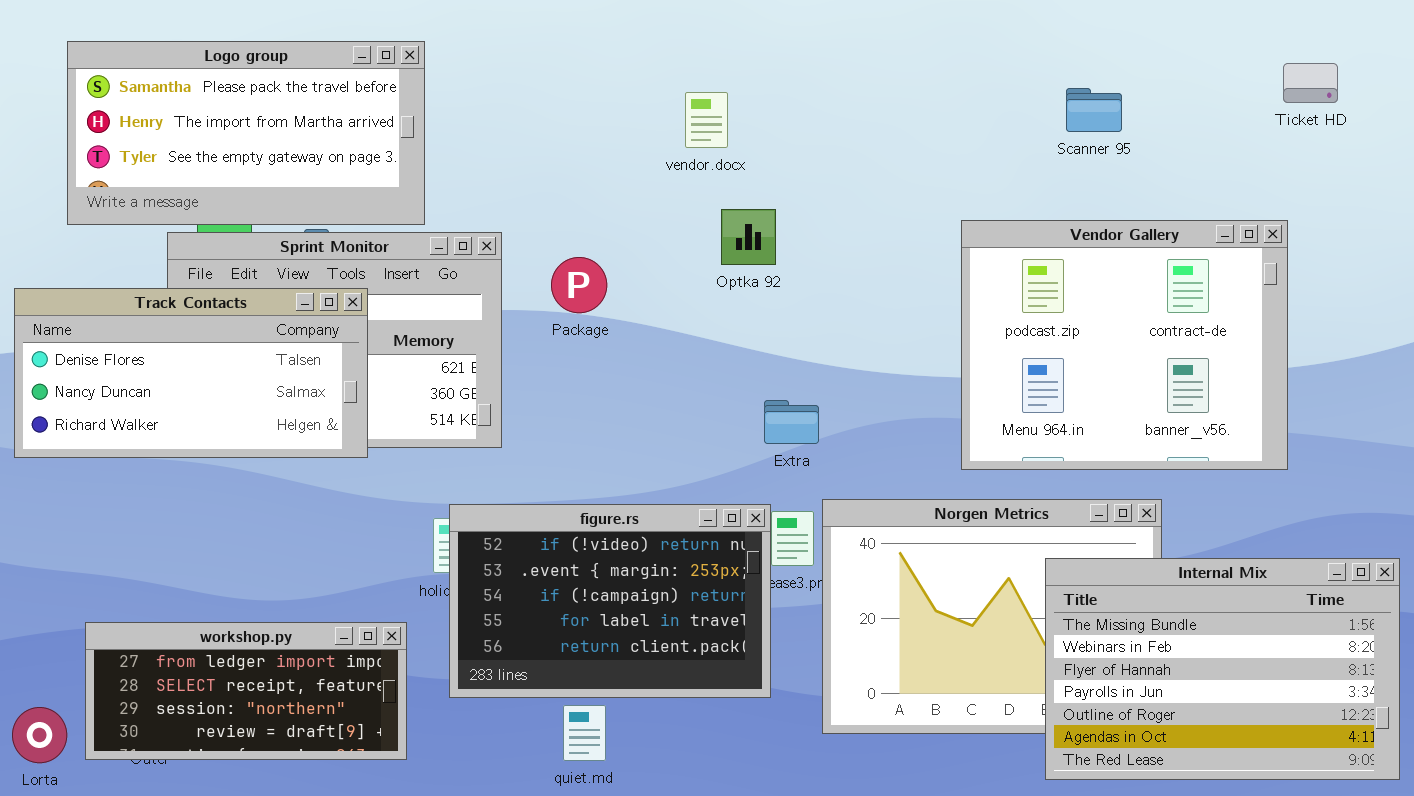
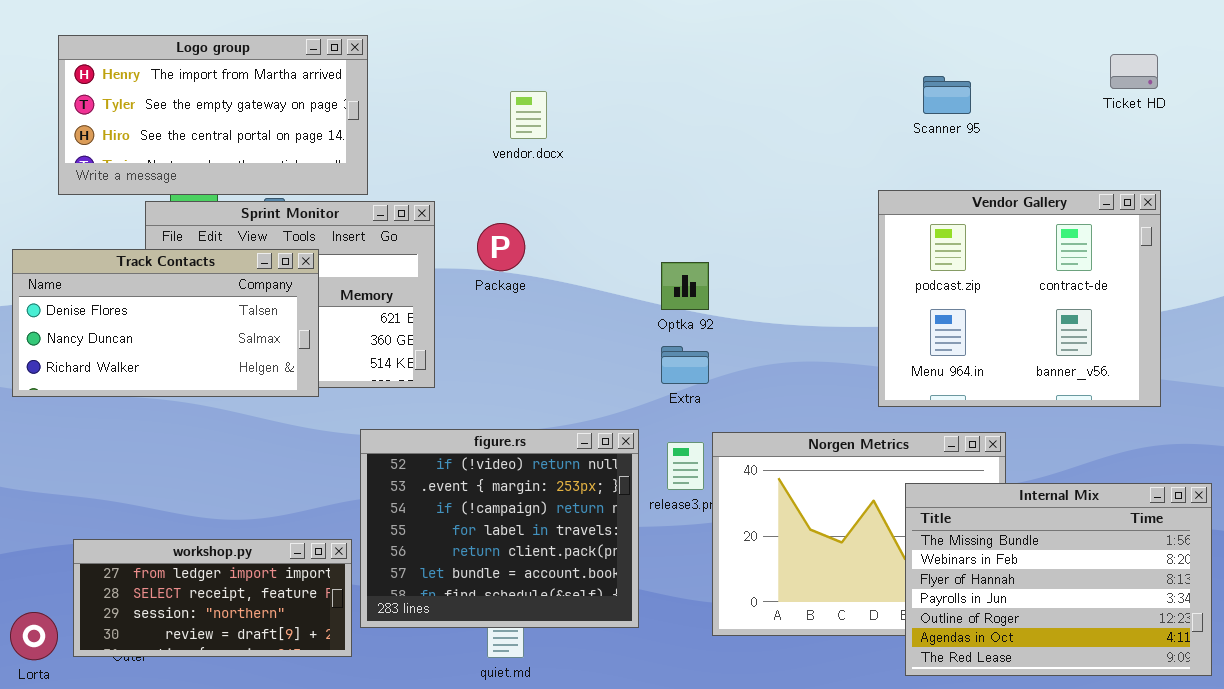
Logo group: [67,41,425,225] -> [58,35,368,195], scrolled down 1 row
vendor.docx: [685,92,728,148] -> [510,91,547,139], moved
Optka 92: [721,209,776,265] -> [661,262,709,310], moved
Vendor Gallery: [961,220,1288,470] -> [878,190,1161,407], moved
figure.rs: [449,504,771,698] -> [360,429,639,628], moved, resized

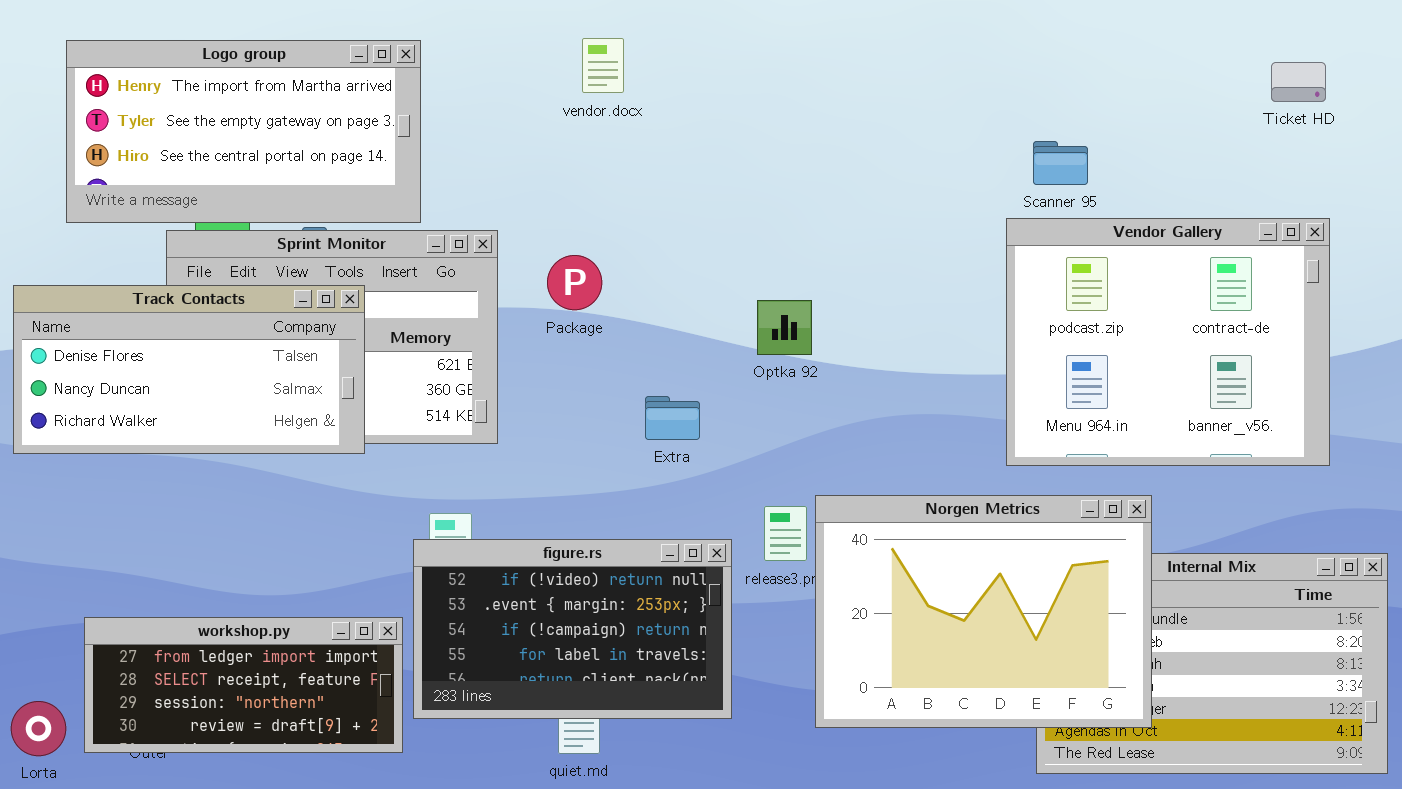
Scanner 95: [923,76,971,114] -> [1033,141,1088,185], moved
vendor.docx: [510,91,547,139] -> [582,38,624,93], moved
Extra: [661,346,709,384] -> [645,396,700,440], moved
figure.rs: [360,429,639,628] -> [413,539,732,719], resized
Norgen Metrics: [712,432,1006,636] -> [815,495,1152,728], raised

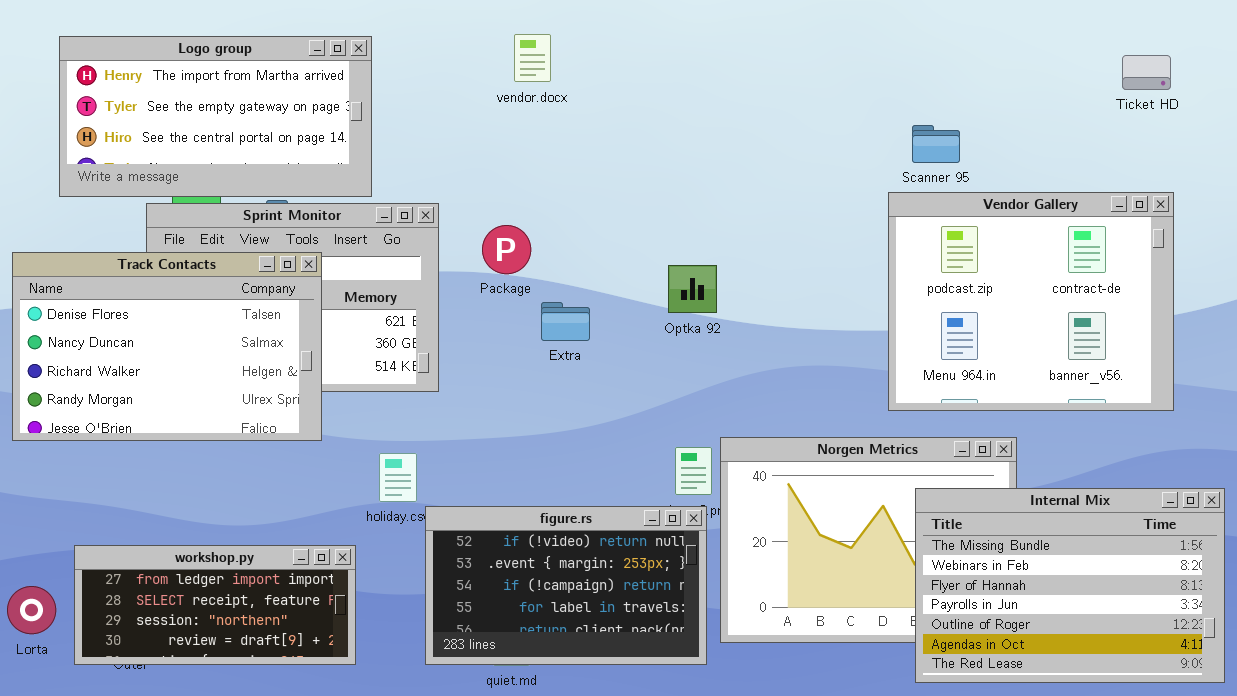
Track Contacts: [13,285,365,454] -> [12,252,322,441], resized
Extra: [645,396,700,440] -> [541,302,590,341], moved
figure.rs: [413,539,732,719] -> [425,506,707,665], moved
Internal Mix: [1036,553,1388,774] -> [915,488,1225,683], raised
Lorta: [11,701,66,756] -> [7,586,56,634], moved

